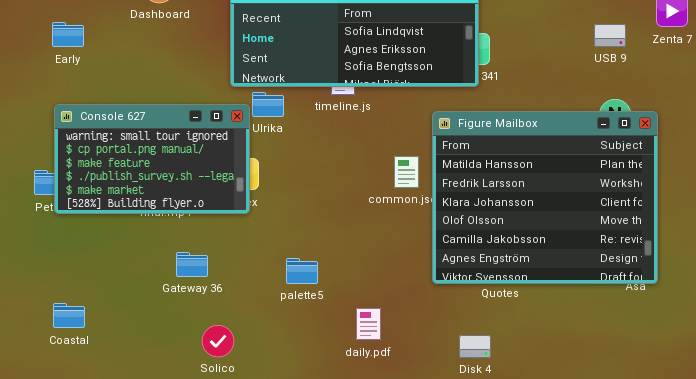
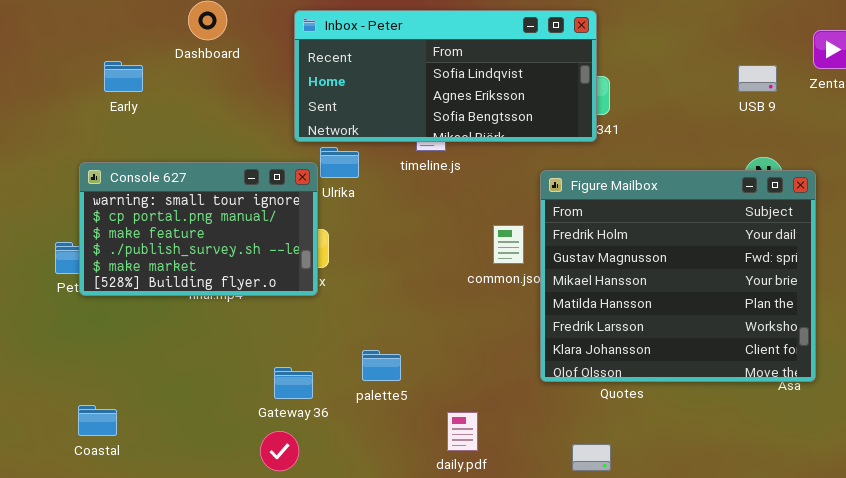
Early: [52,22,84,47] -> [104,61,143,92], moved
Figure Mailbox: [432,111,658,284] -> [540,170,816,382], scrolled up 3 rows
Gateway 36: [176,252,208,277] -> [274,367,313,399], moved

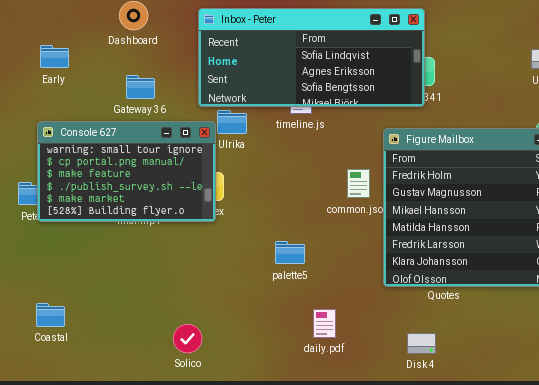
Early: [104,61,143,92] -> [40,45,69,68], moved
palette5: [362,350,401,381] -> [275,241,305,264], moved
Gateway 36: [274,367,313,399] -> [126,75,155,99], moved

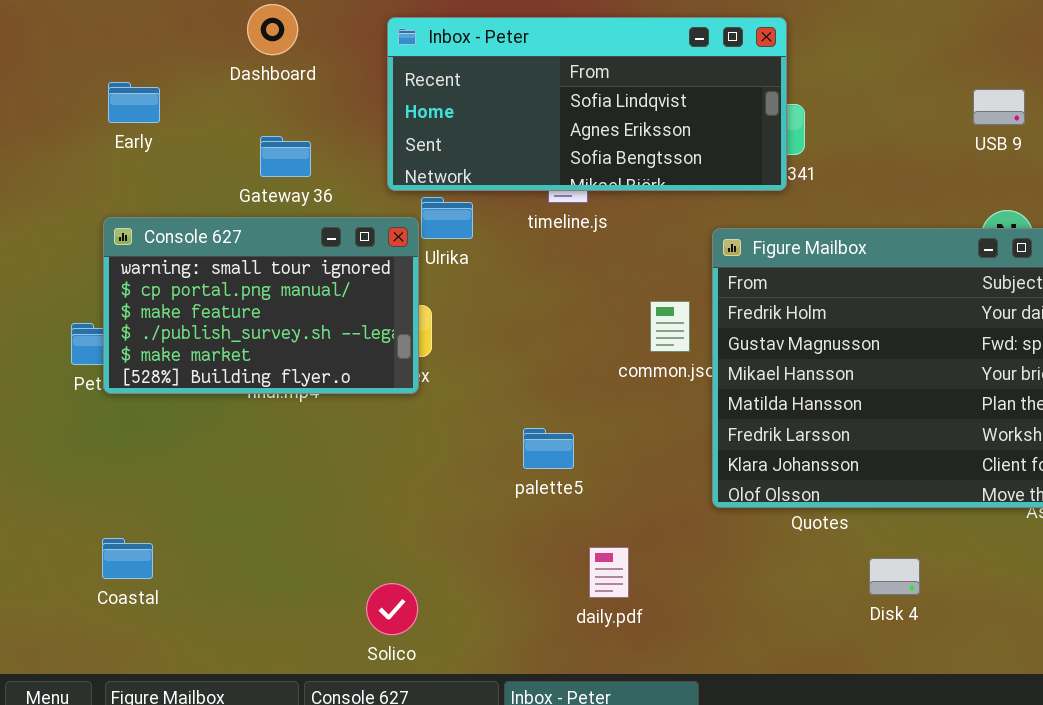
Solico: [173,324,202,353] -> [366,583,418,635], moved
Disk 4: [407,333,436,354] -> [869,558,920,595], moved

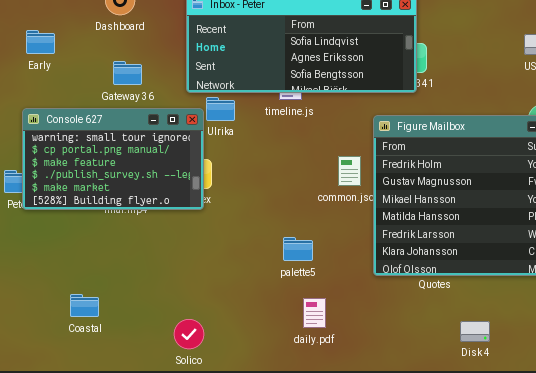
palette5: [523,428,574,469] -> [283,237,313,261], moved
Coastal: [102,538,153,579] -> [70,294,99,317], moved
Disk 4: [869,558,920,595] -> [460,321,490,342], moved

